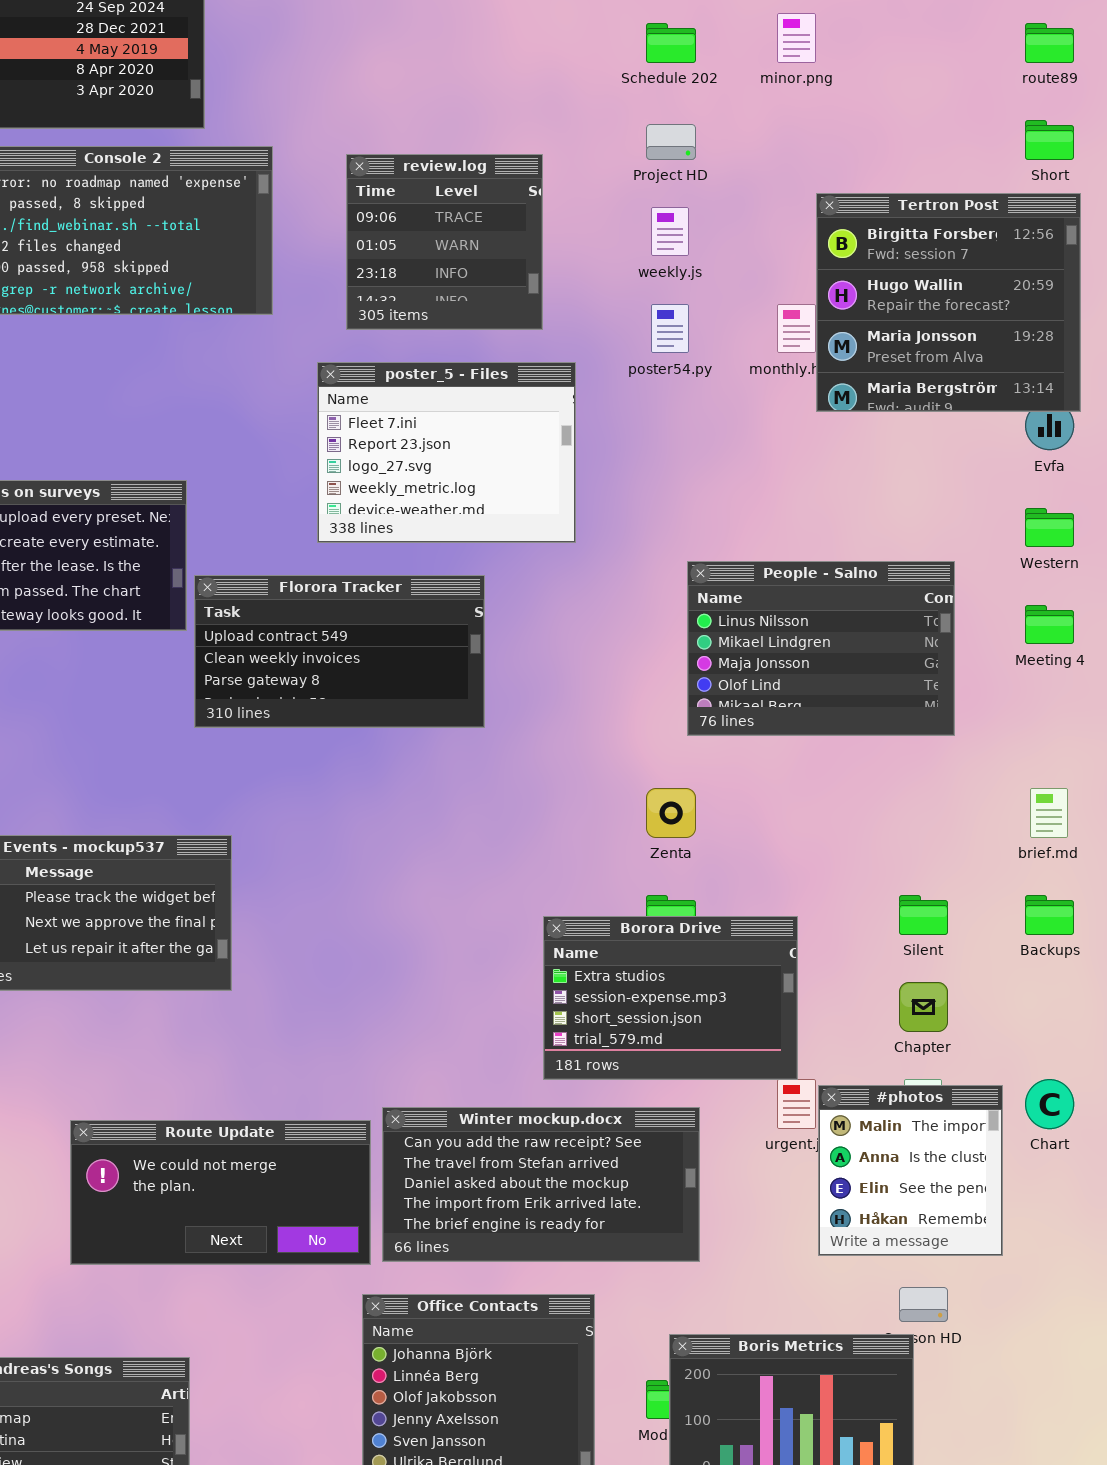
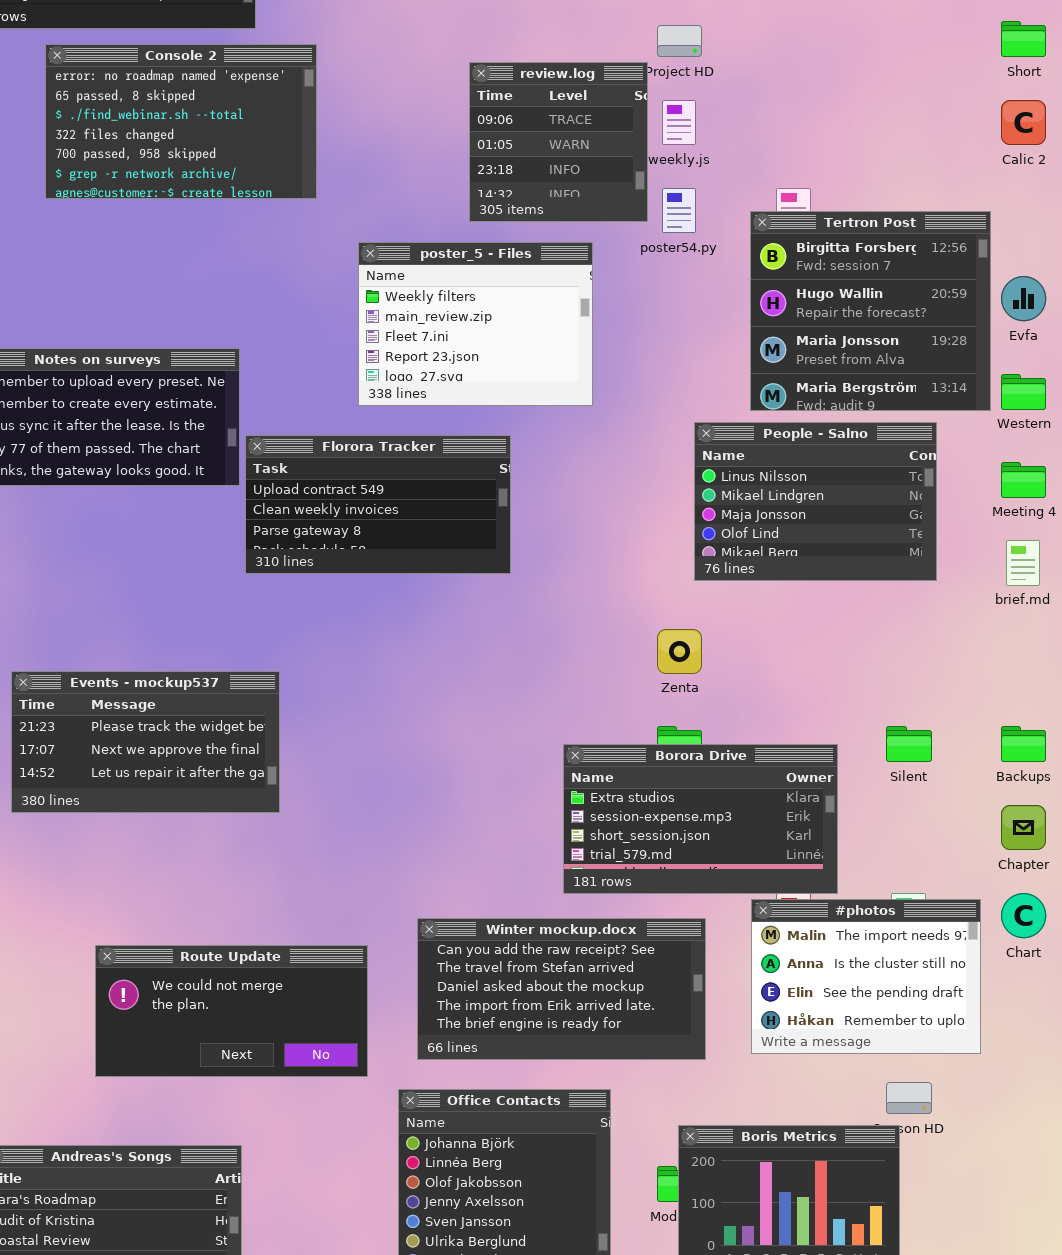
review.log: [346,154,543,330] -> [469,62,648,222], moved
Tertron Post: [816,193,1081,412] -> [750,211,991,411], moved
poster_5 - Files: [317,362,576,543] -> [358,242,593,406], scrolled up 2 rows
brief.md: [1030,788,1068,838] -> [1006,540,1040,586], moved
Borora Drive: [543,916,798,1080] -> [563,744,838,894], resized
Chapter: [899,982,948,1032] -> [1001,805,1046,850], moved
#photos: [818,1085,1003,1256] -> [751,899,981,1054], resized
Route Update: [70,1120,371,1265] -> [95,945,368,1077], moved

